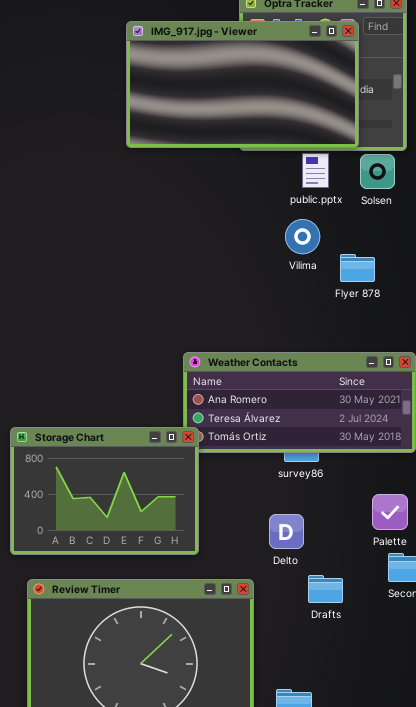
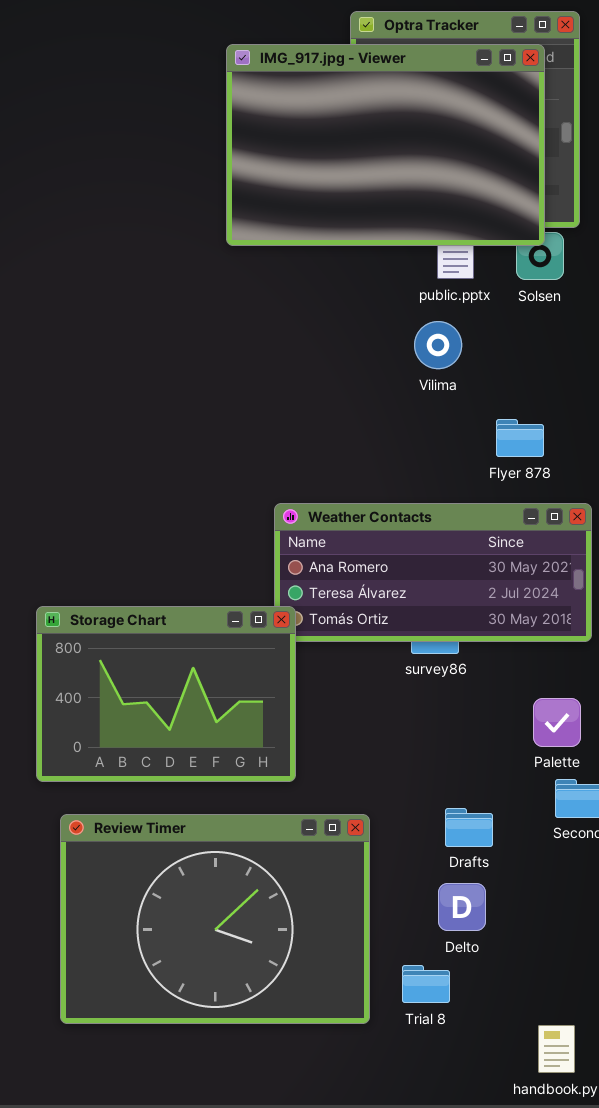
IMG_917.jpg - Viewer: [126,21,359,148] -> [226,44,545,246], moved, resized
Flyer 878: [340,254,375,282] -> [496,419,544,457], moved
Delto: [269,514,304,549] -> [438,883,486,931], moved

